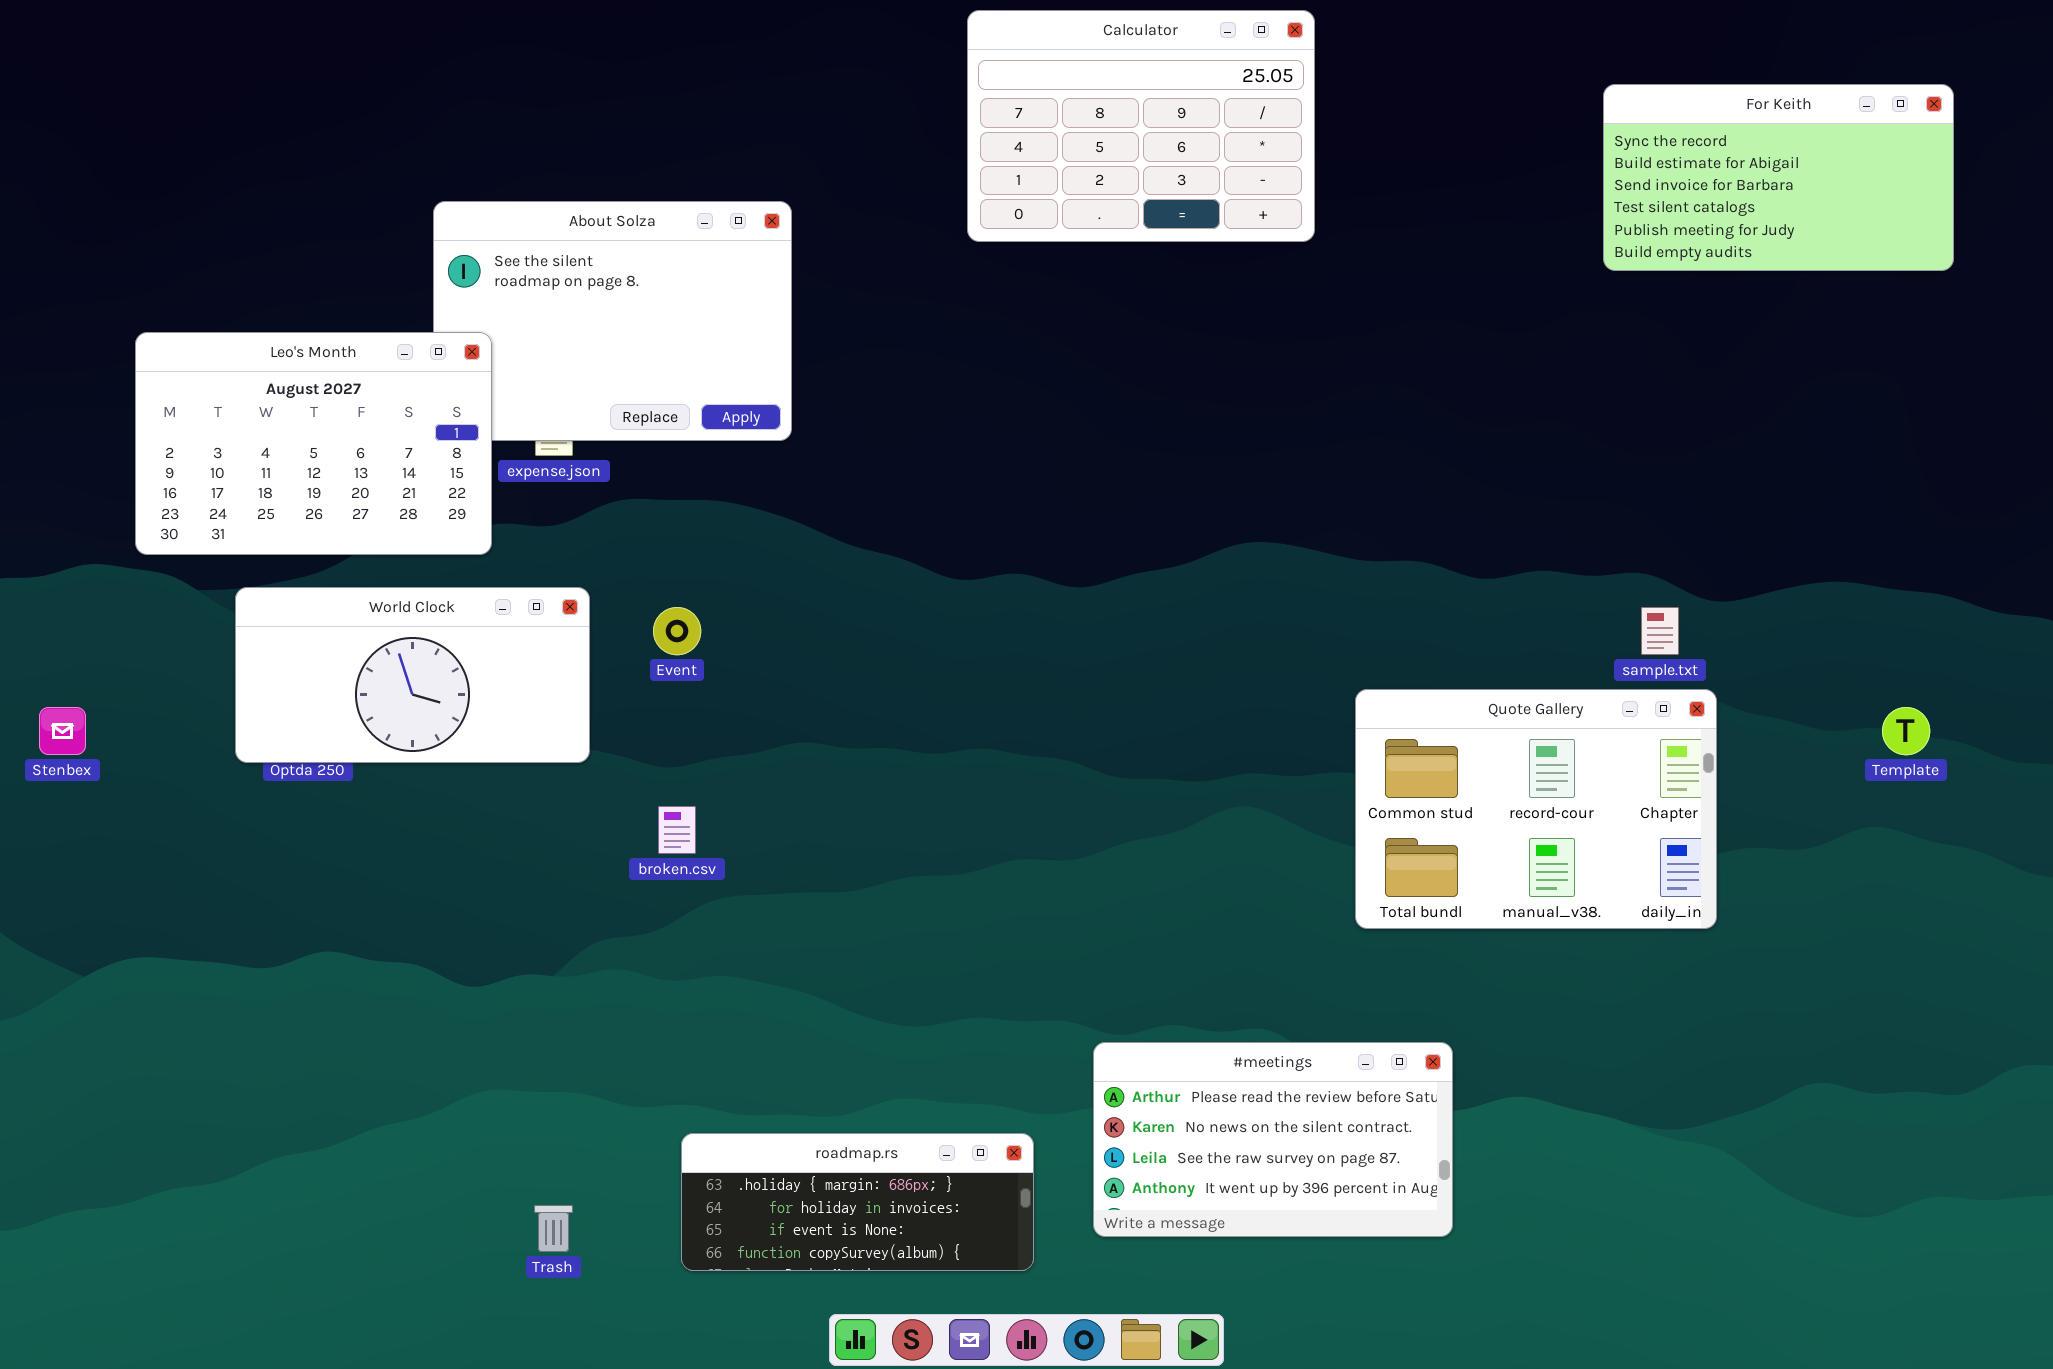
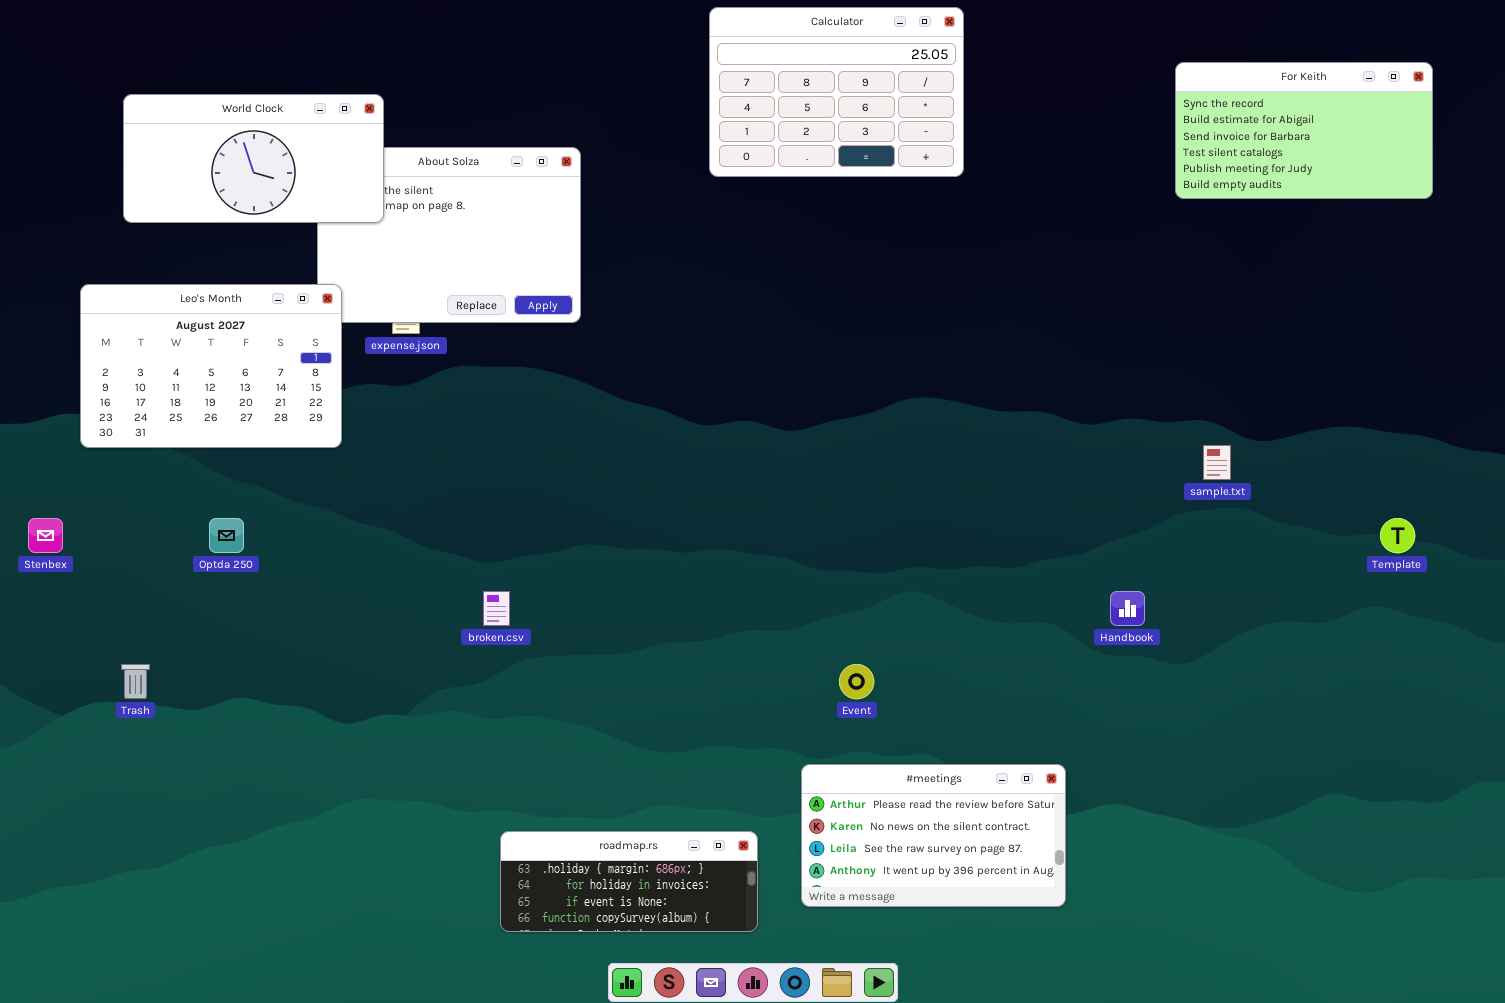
Leo's Month: [135,332,492,555] -> [80,284,342,448], moved
World Clock: [235,587,590,763] -> [123,94,384,223], moved
Event: [653,607,701,655] -> [839,664,874,699], moved
Quote Gallery: [1355,689,1717,929] -> none, closed
Trash: [534,1205,573,1252] -> [121,664,150,699], moved

